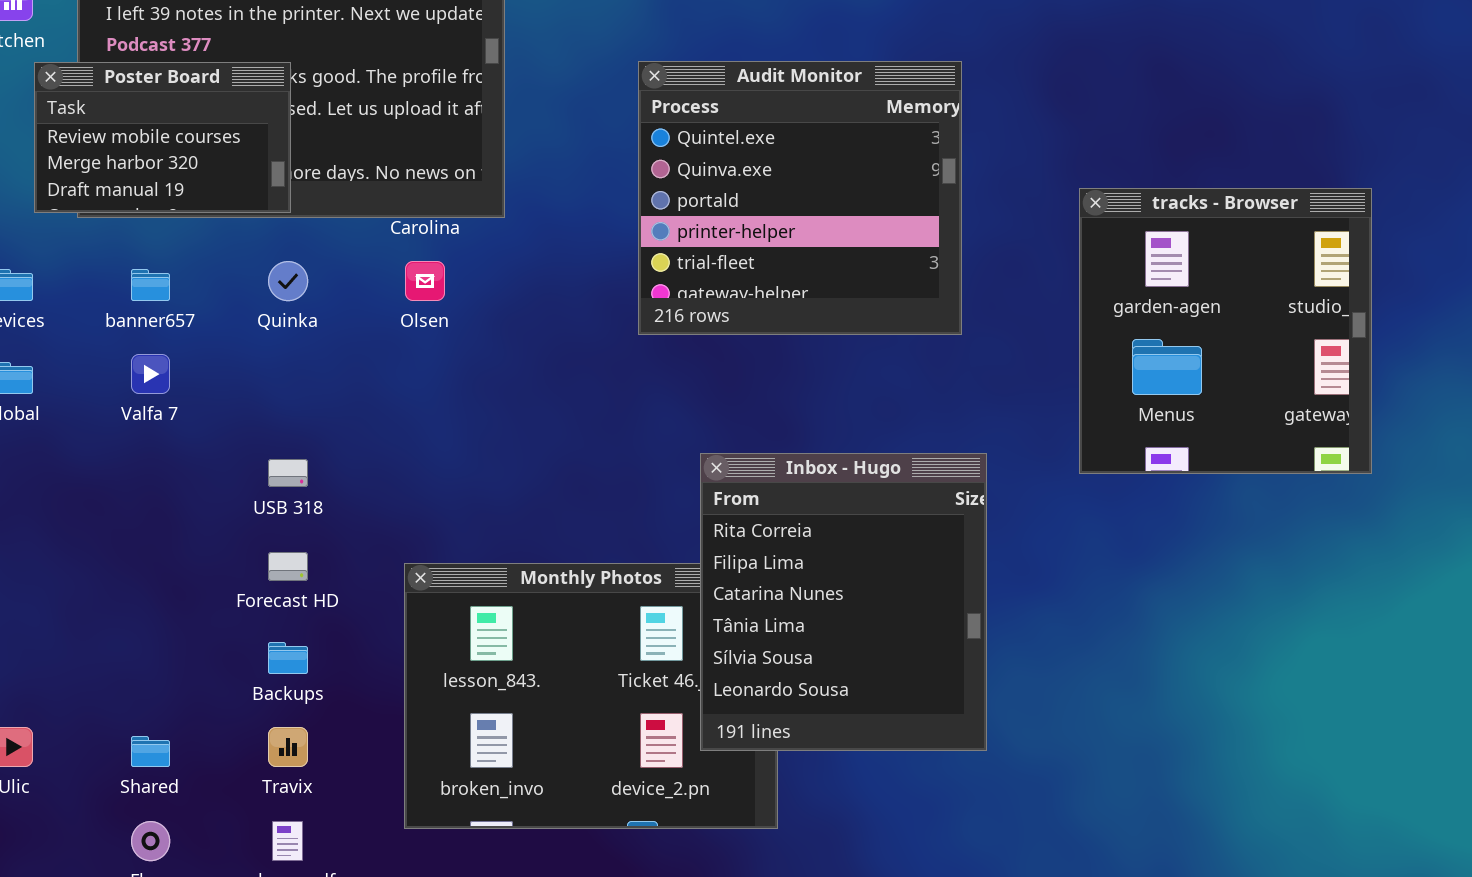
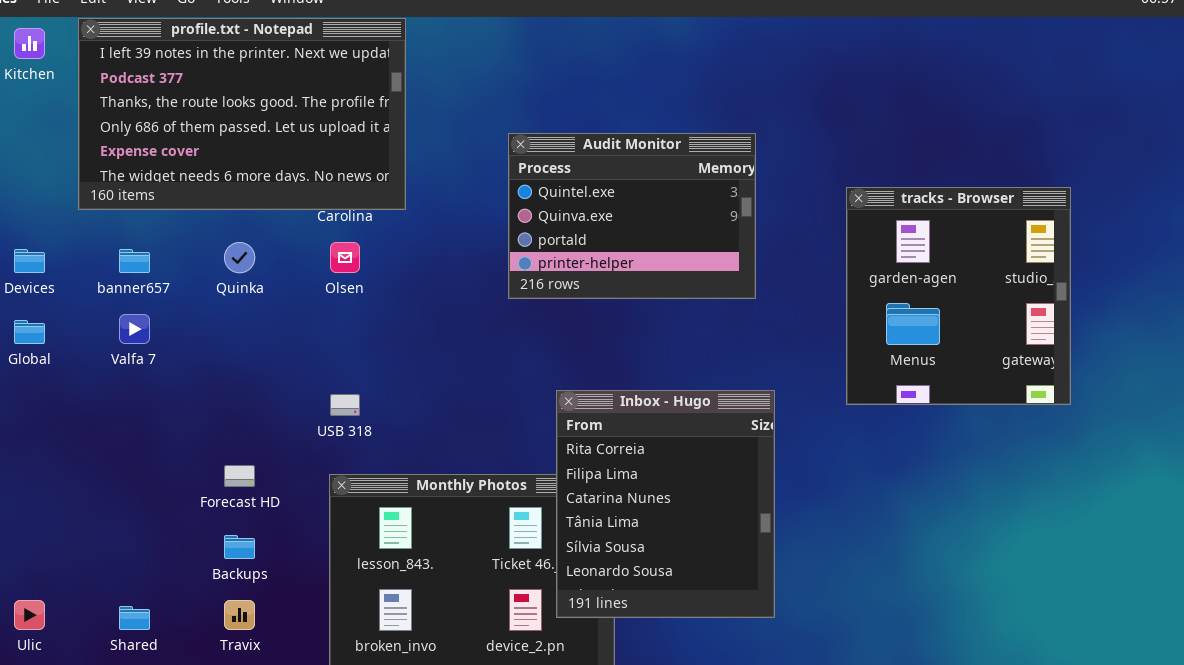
Audit Monitor: [638,61,962,335] -> [508,133,756,299], resized
Poster Board: [34,62,291,213] -> none, closed
USB 318: [268,459,308,487] -> [330,394,360,416], moved

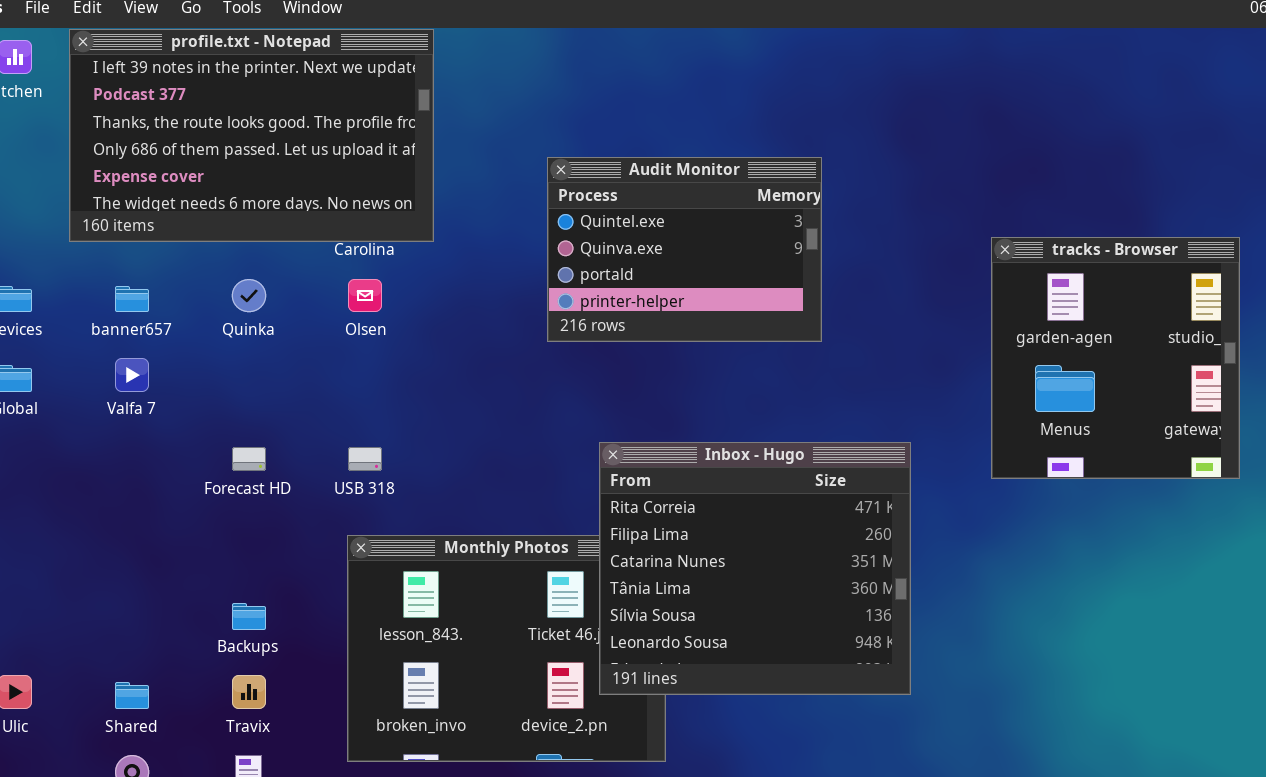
tracks - Browser: [846,187,1071,405] -> [991,237,1240,479], moved
Inbox - Hugo: [556,390,775,618] -> [599,442,911,695], resized
Forecast HD: [224,465,255,487] -> [232,447,266,471], moved

